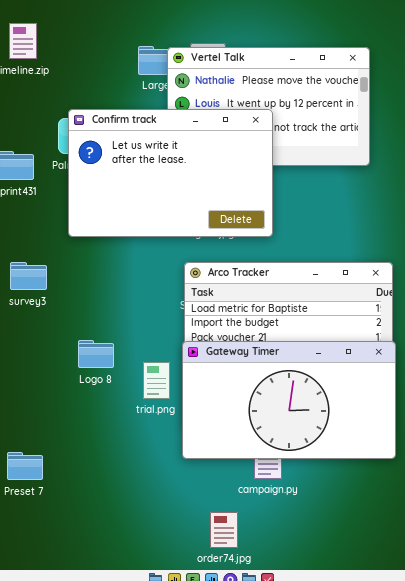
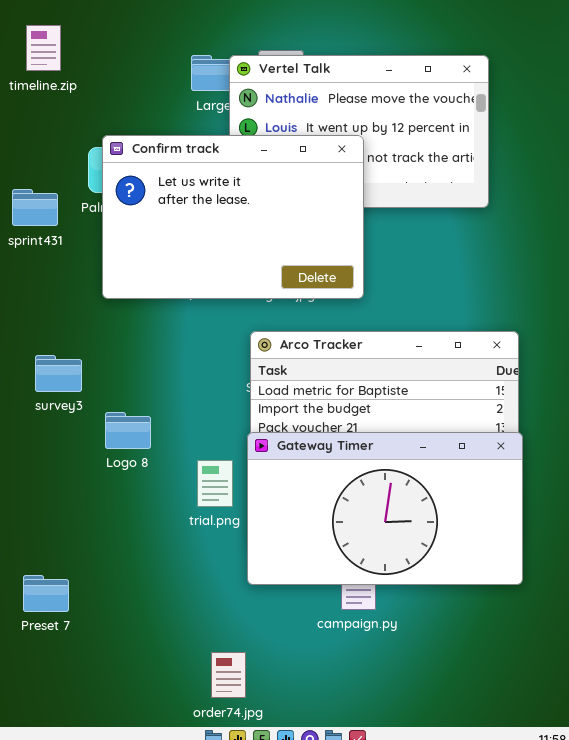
survey3: [10,262,47,290] -> [35,355,82,392], moved
Logo 8: [78,340,114,368] -> [105,412,151,449], moved
order74.jpg: [210,512,238,548] -> [211,652,246,698], moved

